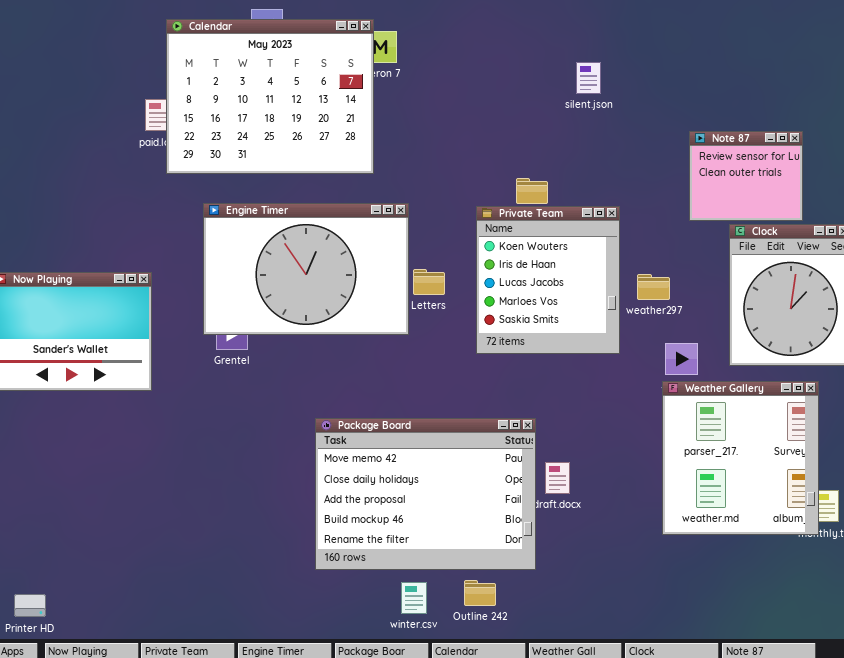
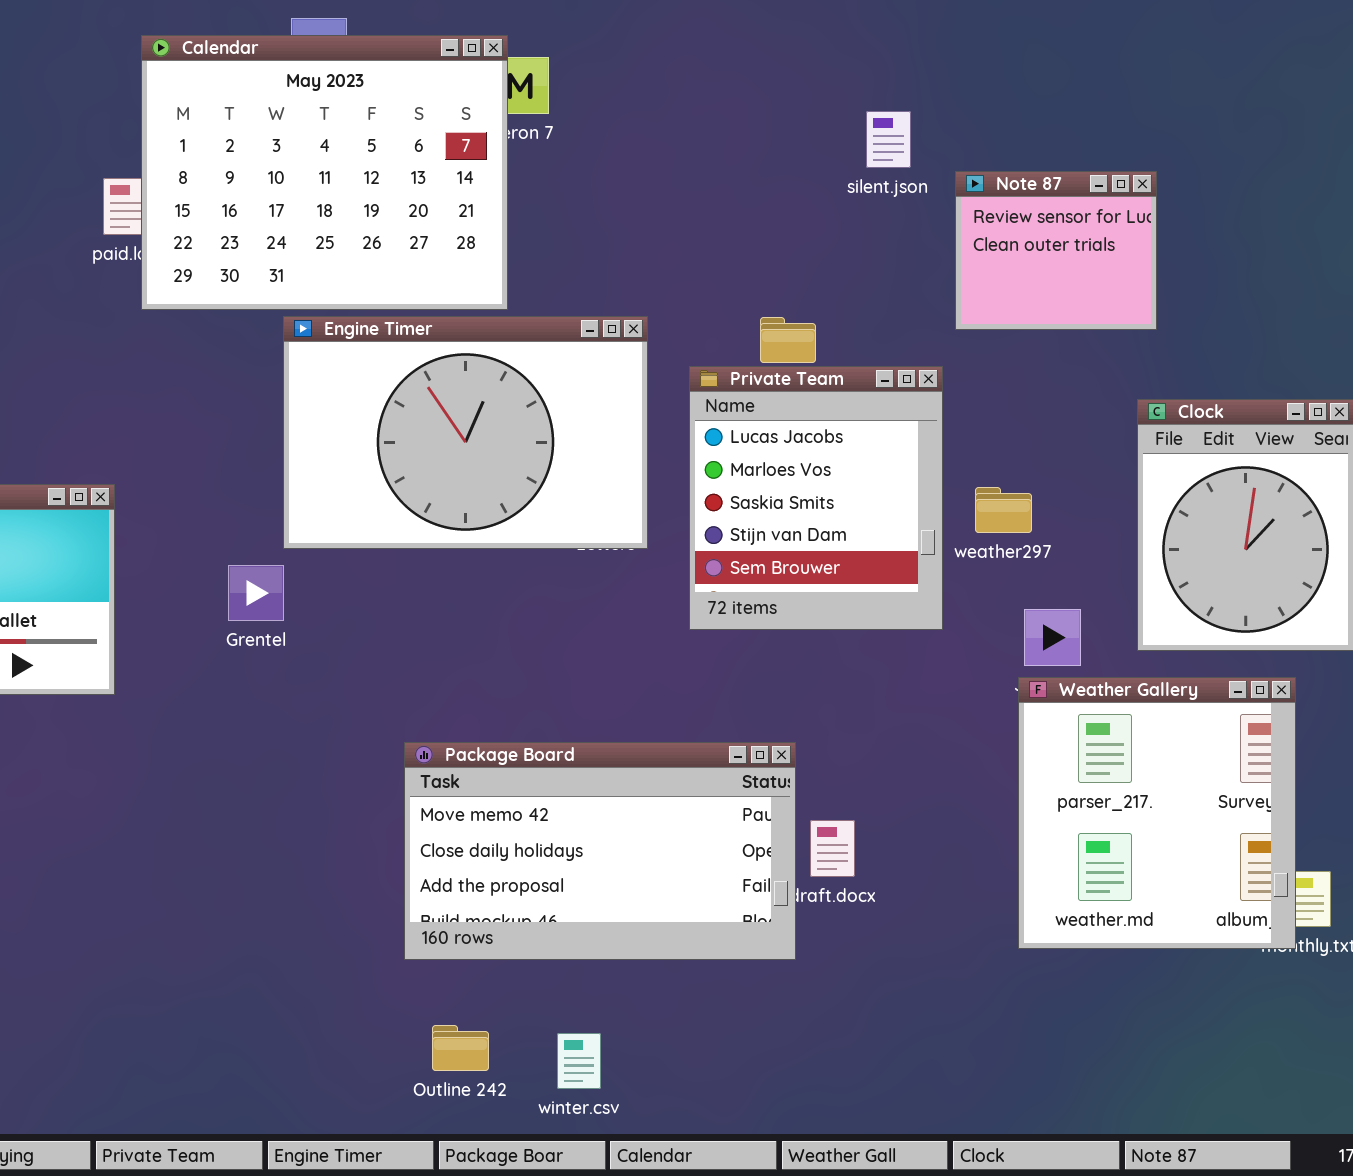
Note 87: [689,131,803,221] -> [955,171,1157,330], moved
Engine Timer: [203,203,409,335] -> [283,316,648,549], moved
Private Team: [476,206,620,354] -> [689,366,943,630], scrolled down 2 rows
Package Board: [315,418,536,570] -> [404,742,796,960], resized
Outline 242: [464,580,496,606] -> [432,1025,489,1071], moved

